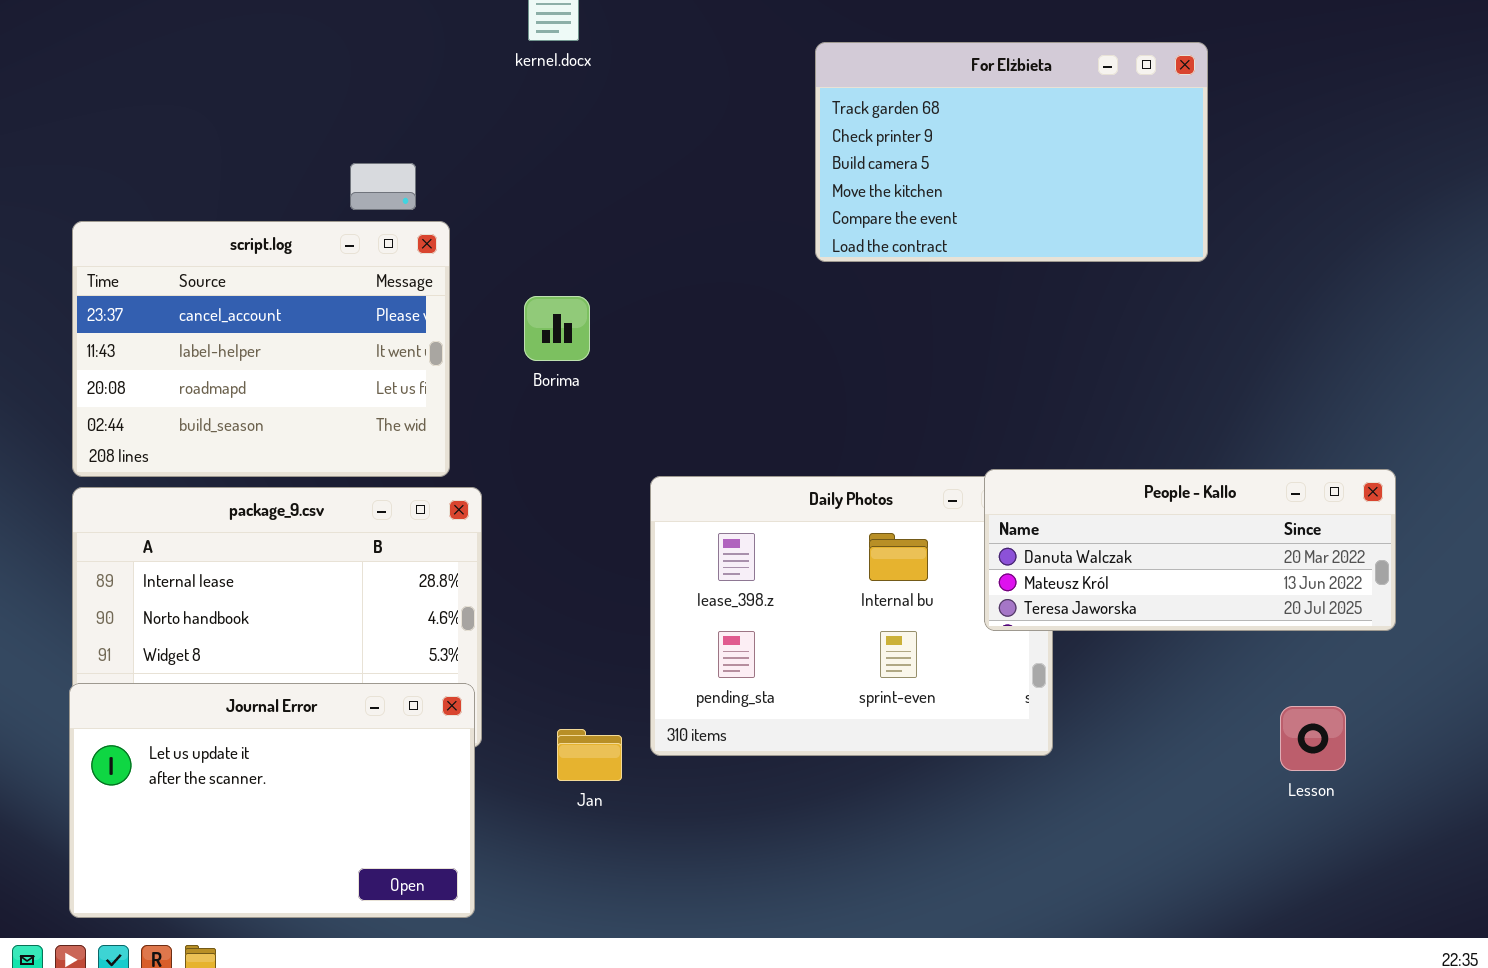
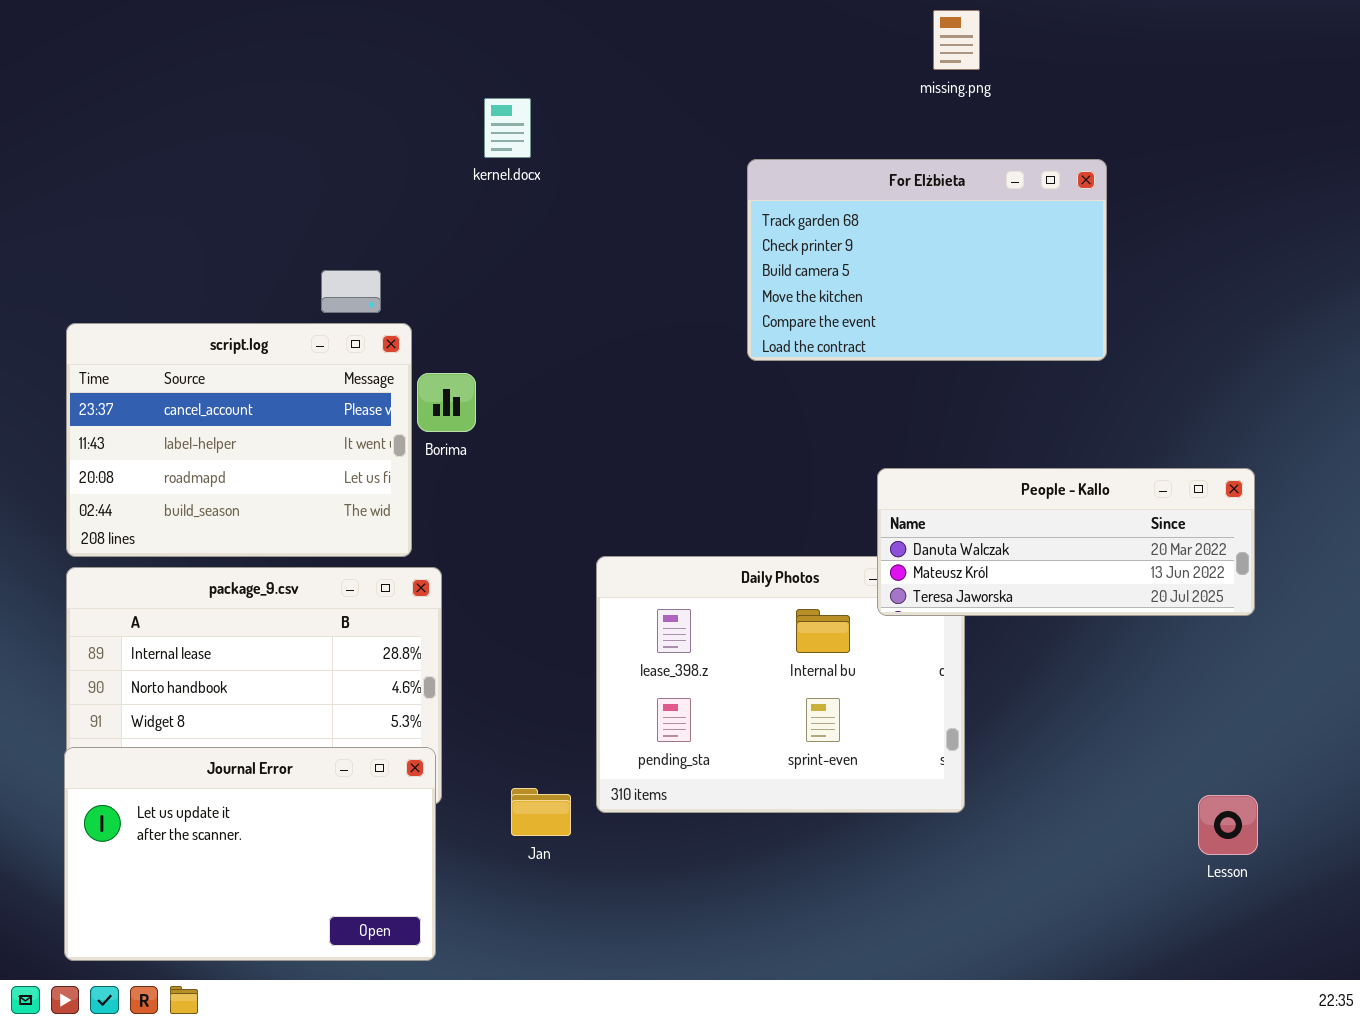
Borima: [524,296,590,361] -> [417,373,476,432], moved
People - Kallo: [984,469,1396,631] -> [877,468,1255,616], moved
Lesson: [1280,706,1346,771] -> [1198,795,1258,855], moved

